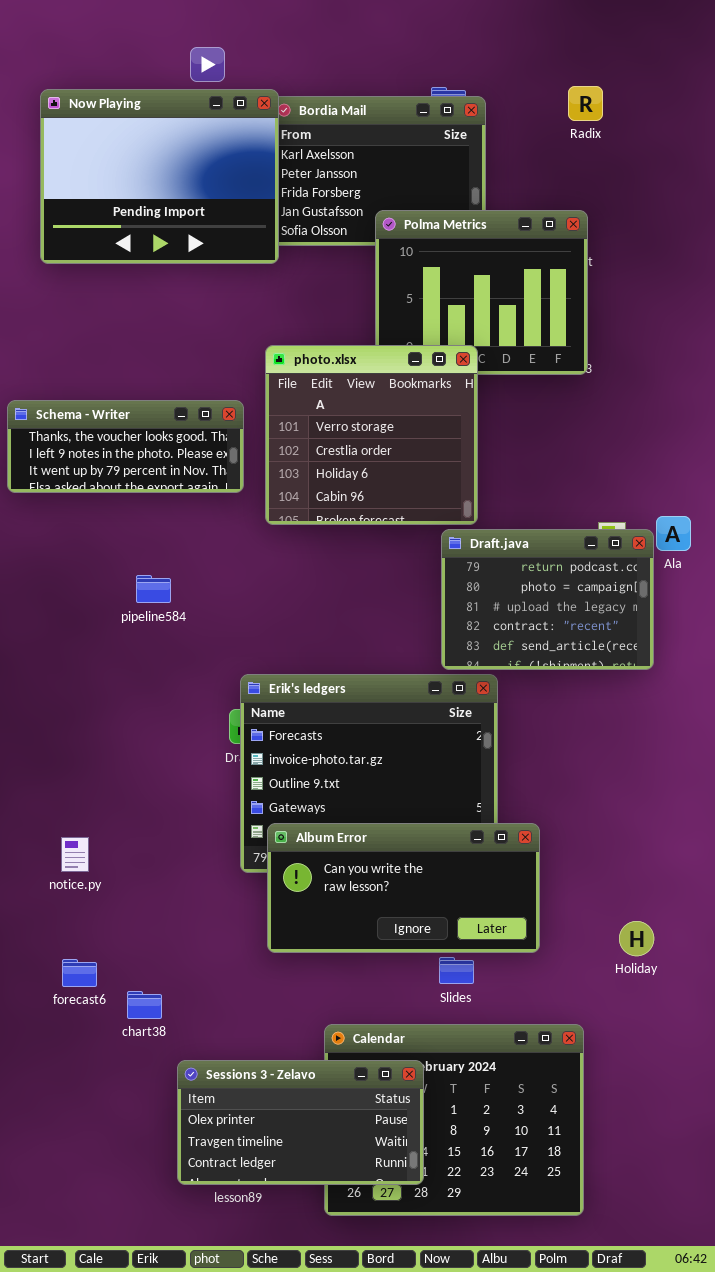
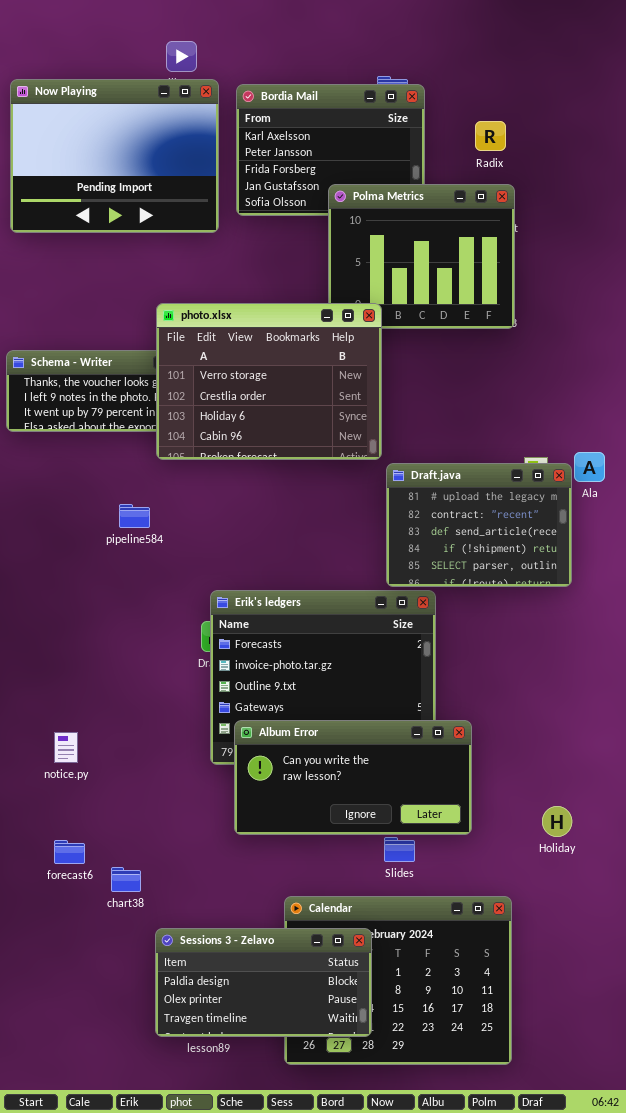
Radix: [568,86,603,121] -> [475,121,506,151], moved
Now Playing: [40,89,279,264] -> [10,79,219,233], moved
photo.xlsx: [265,345,478,525] -> [156,303,382,460], moved, resized
Draft.java: [441,529,654,670] -> [386,463,572,587], scrolled down 2 rows
Sessions 3 - Zelavo: [177,1060,424,1185] -> [155,928,372,1037], scrolled up 1 row

